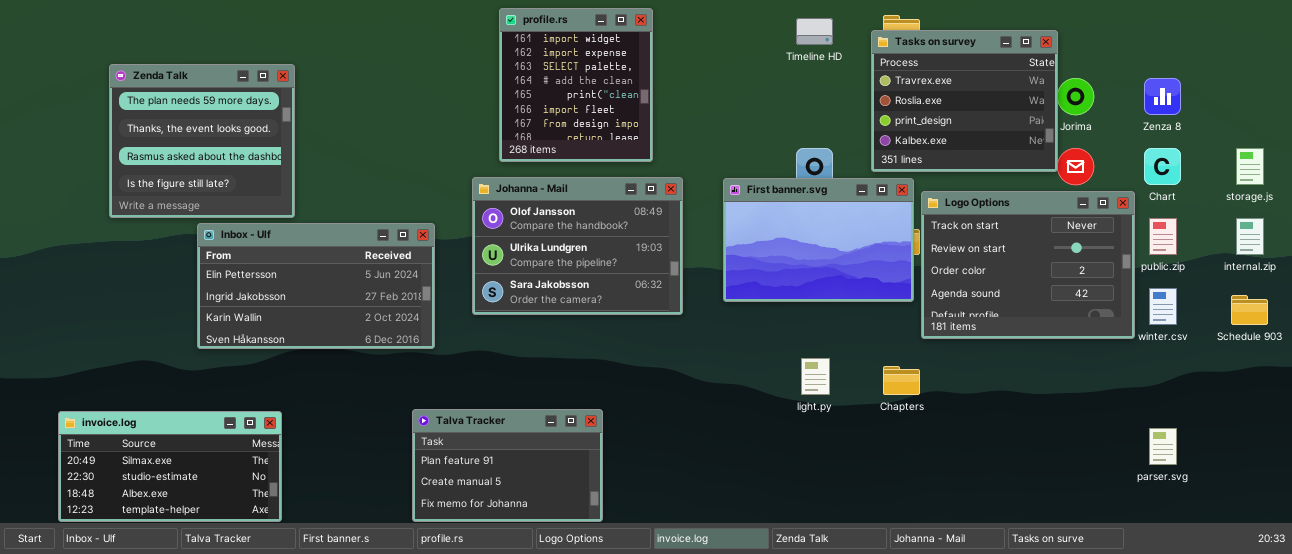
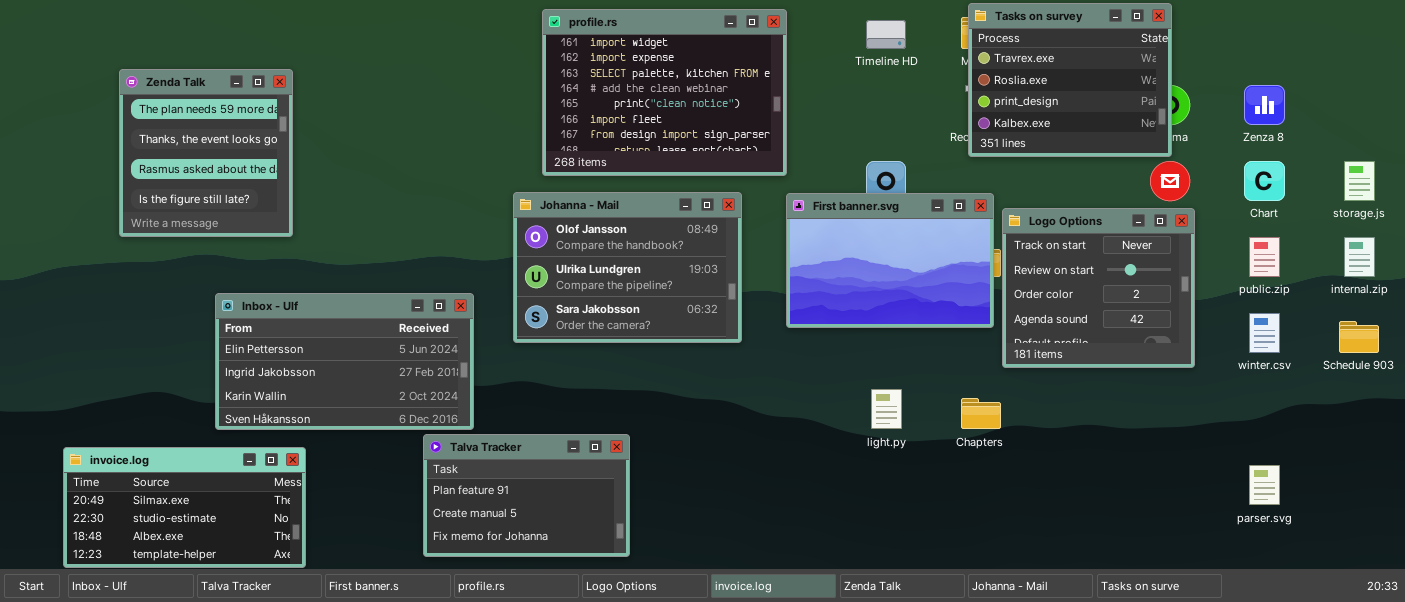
profile.rs: [499,8,653,162] -> [542,9,787,176], resized
Tasks on survey: [871,30,1058,172] -> [968,3,1172,157], moved
Zenda Talk: [109,64,295,218] -> [119,69,293,237], resized
Logo Options: [921,191,1135,339] -> [1002,208,1195,368], resized
Inbox - Ulf: [197,223,435,349] -> [215,293,474,430], moved
Talva Tracker: [412,409,603,522] -> [423,434,630,557], moved

